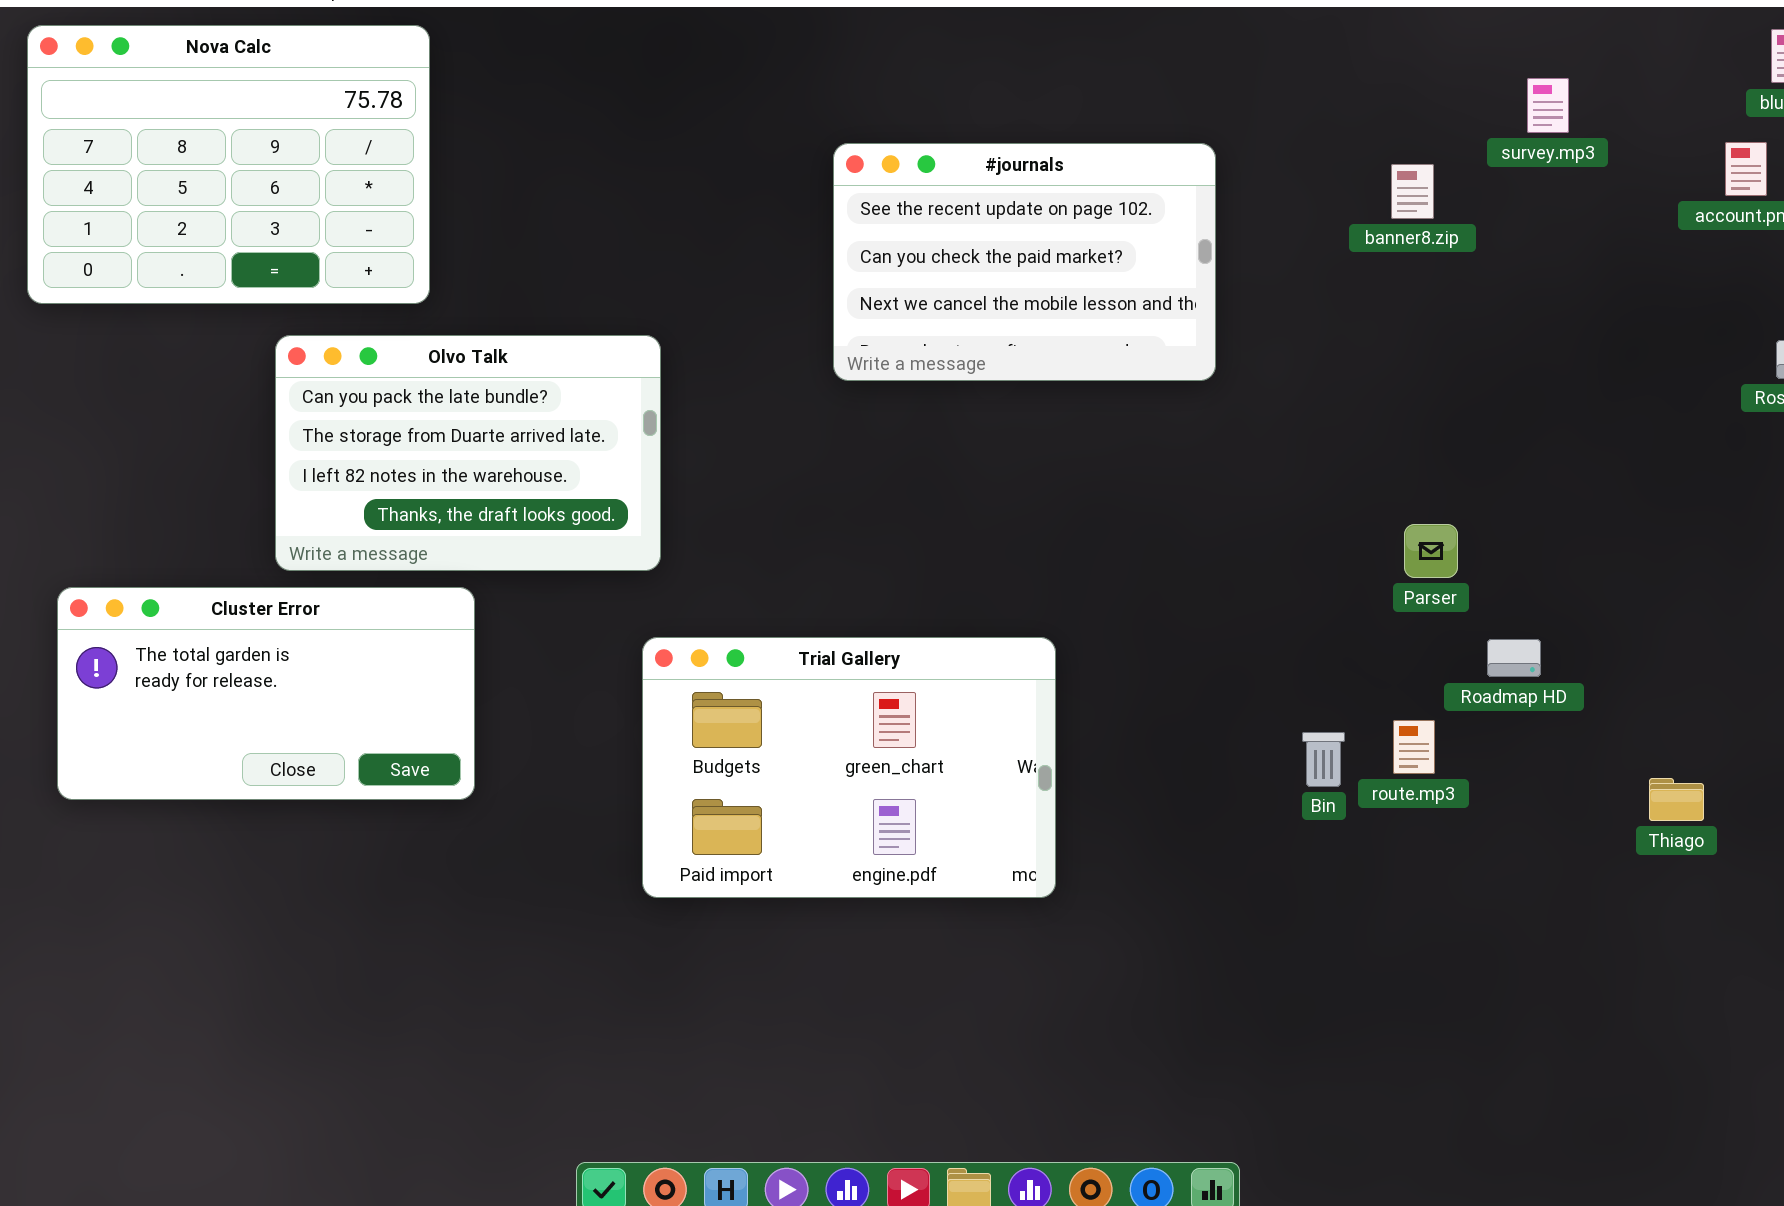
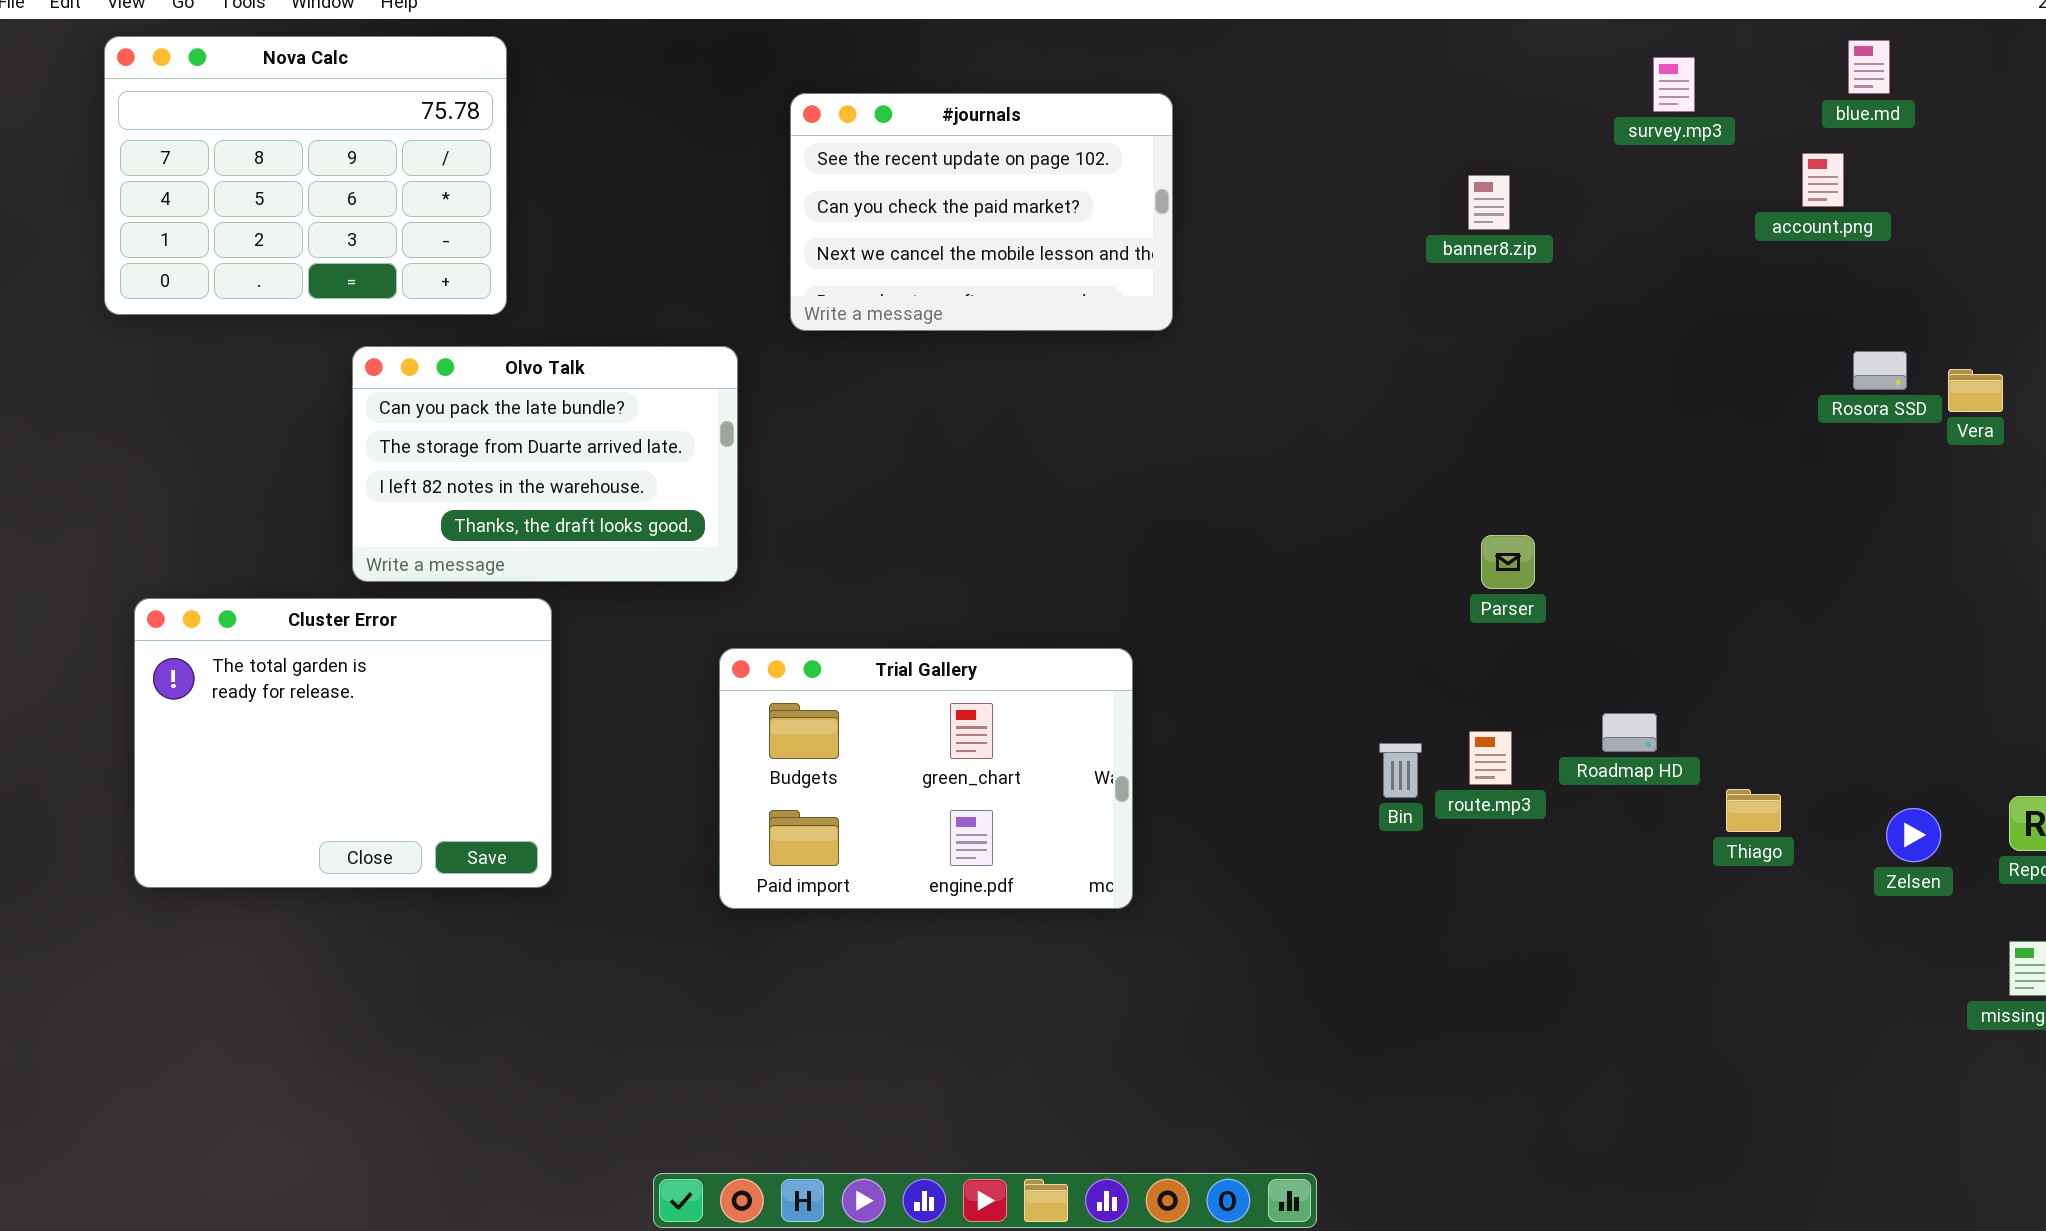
survey.mp3: [1527,78,1569,133] -> [1653,57,1695,112], moved
#journals: [833,143,1216,381] -> [790,93,1173,331], moved
Cluster Error: [57,587,475,800] -> [134,598,552,888], resized
Roadmap HD: [1487,639,1541,677] -> [1602,713,1657,752], moved

